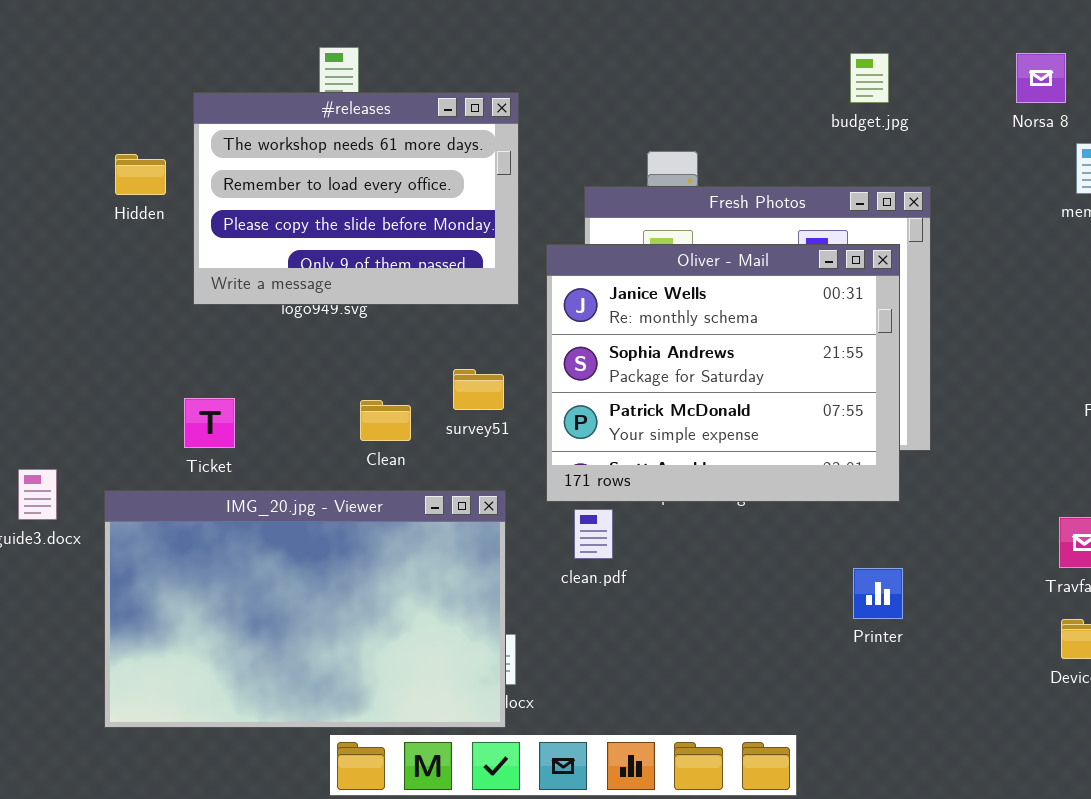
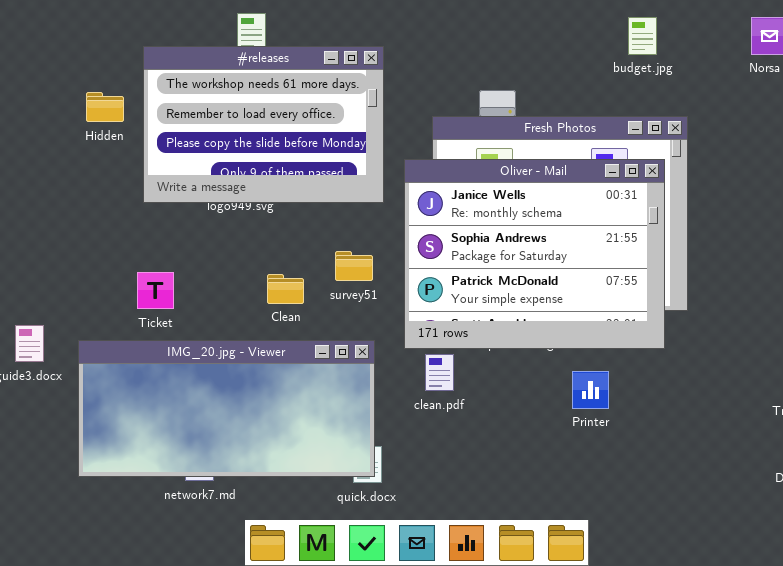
IMG_20.jpg - Viewer: [104,490,506,728] -> [78,340,375,477], resized
Printer: [853,568,903,619] -> [572,371,609,409], moved

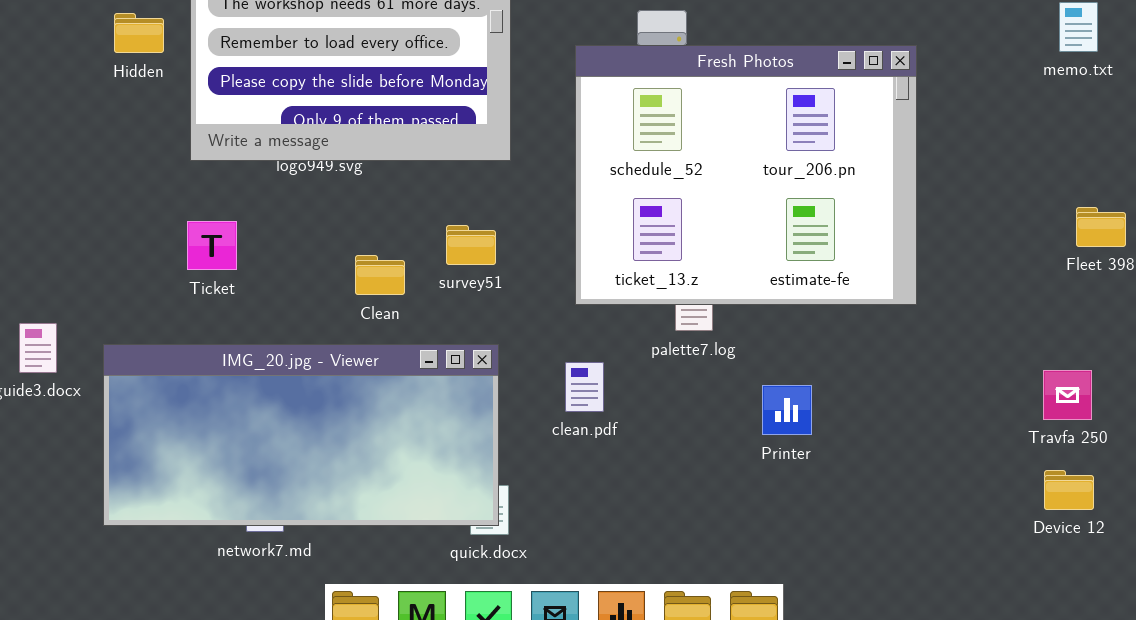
Oliver - Mail: [404,159,665,349] -> none, closed
Ticket: [137,272,174,309] -> [187,221,237,270], moved

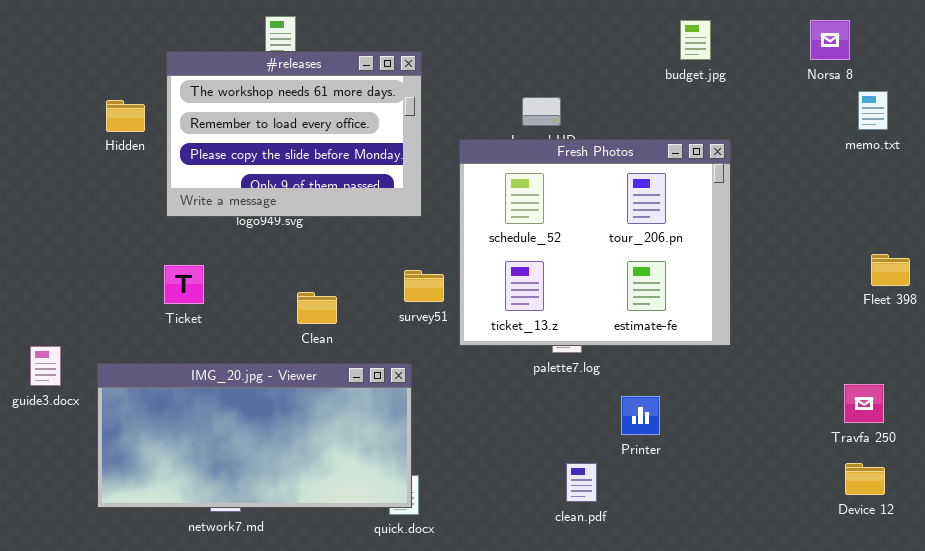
Fresh Photos: [575,45,917,305] -> [459,139,731,346], moved
survey51: [446,225,496,265] -> [404,270,444,302], moved
clean.pdf: [565,362,604,412] -> [566,463,597,502], moved

